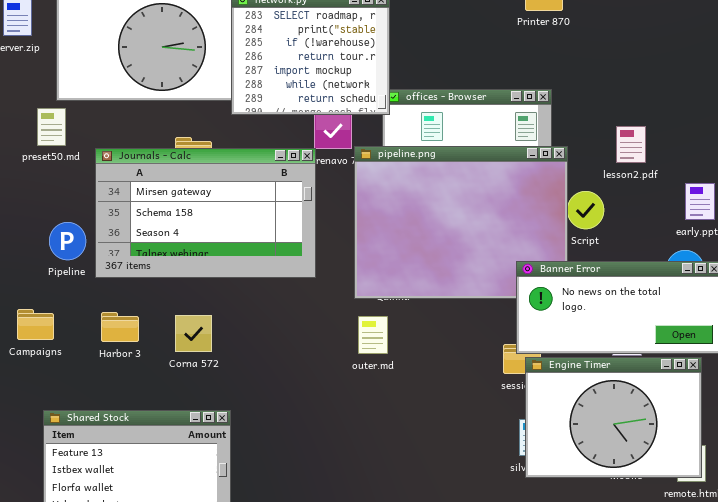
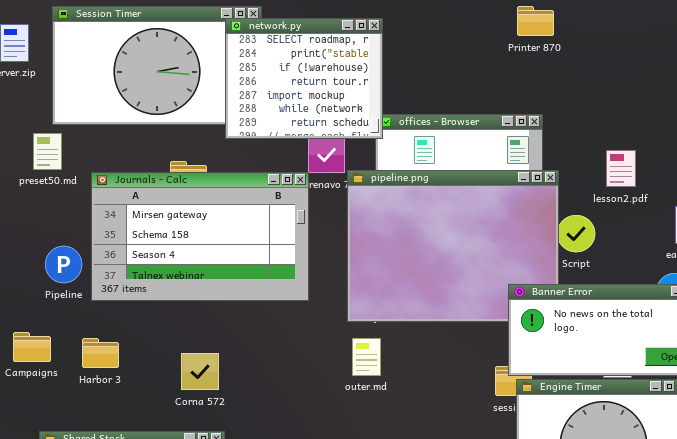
Harbor 3: [101,312,139,342] -> [82,338,119,368], moved
Corna 572: [175,315,212,352] -> [181,353,219,390], moved

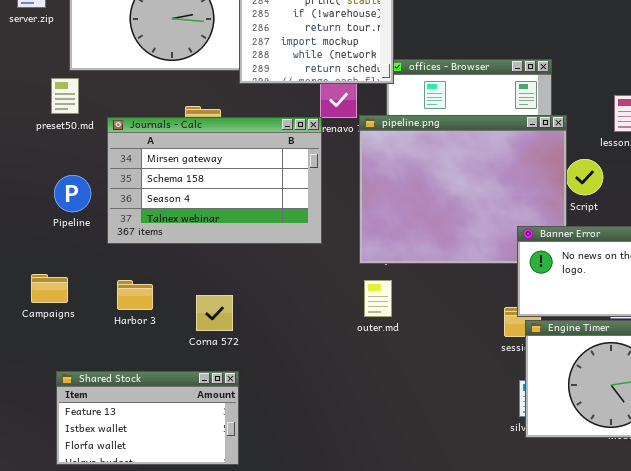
Pipeline: [45,246,82,283] -> [54,175,91,212], moved
Harbor 3: [82,338,119,368] -> [117,280,153,310], moved

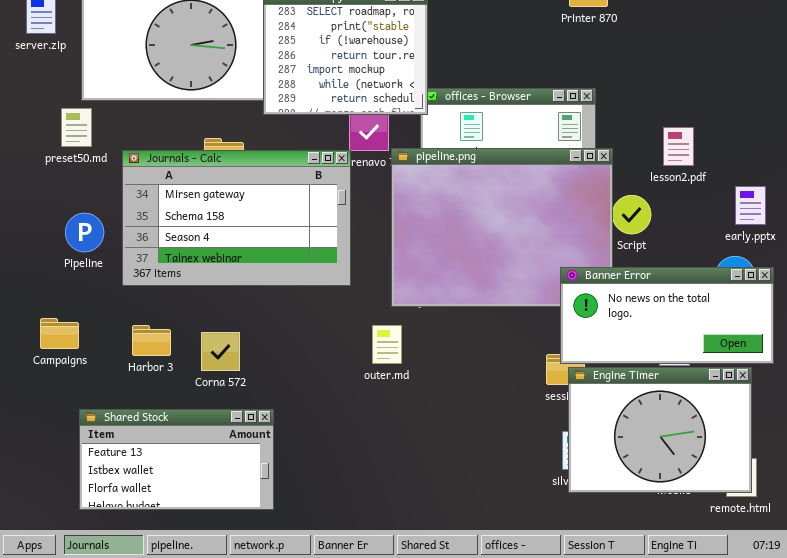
outer.md: [364,280,392,317] -> [372,325,402,364], moved
Corna 572: [196,295,233,331] -> [201,332,240,371], moved
Shared Stock: [56,371,239,465] -> [79,409,274,510], moved

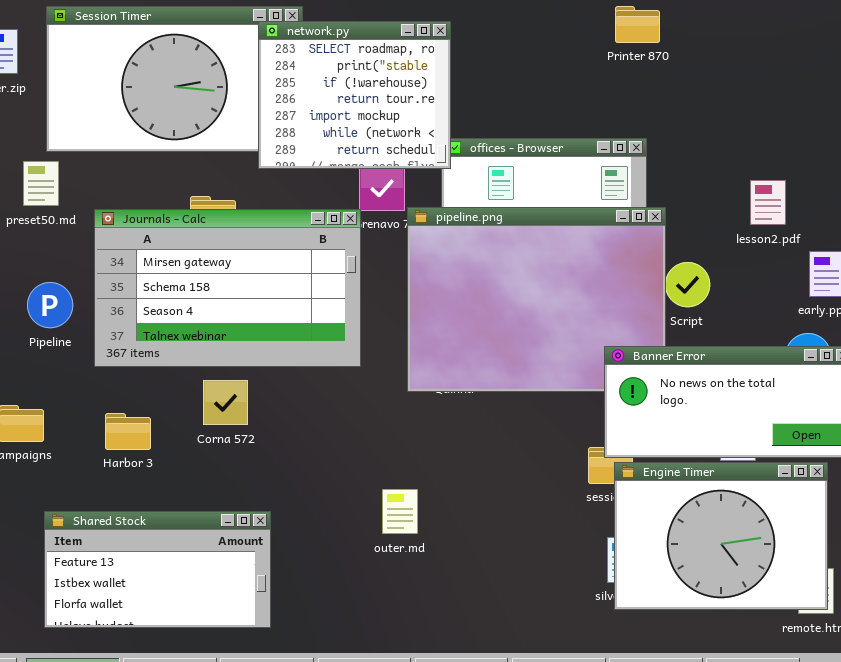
lesson2.pdf: [663,127,694,166] -> [750,180,786,225], moved
outer.md: [372,325,402,364] -> [382,489,418,534], moved
Corna 572: [201,332,240,371] -> [203,380,248,425], moved

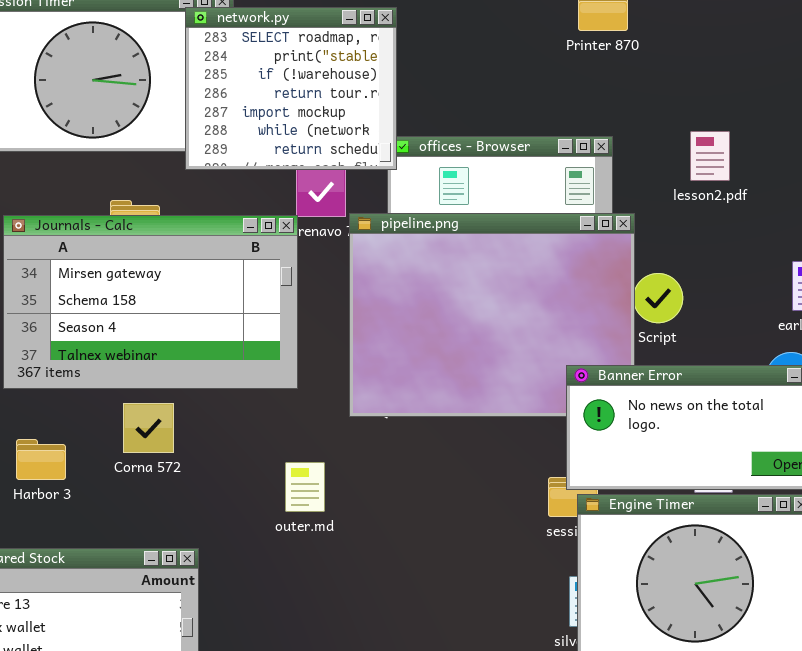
lesson2.pdf: [750,180,786,225] -> [690,131,730,181], moved
outer.md: [382,489,418,534] -> [285,462,325,512], moved

